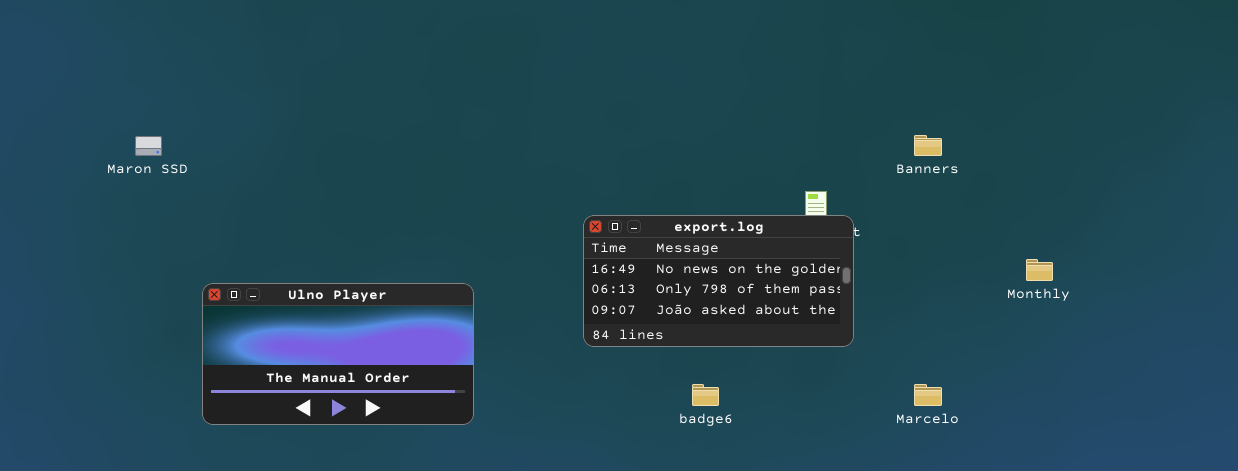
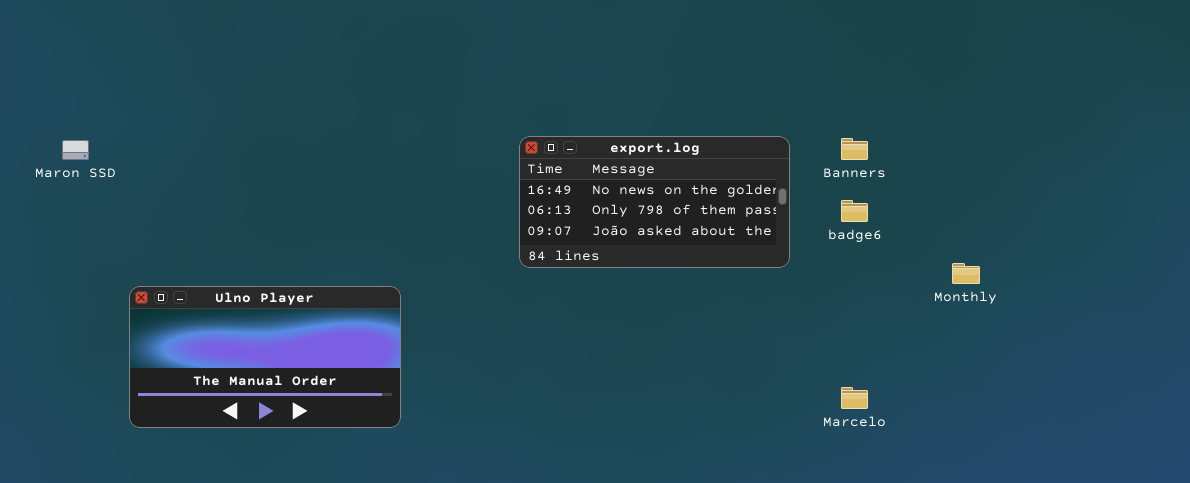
export.log: [583,215,854,347] -> [519,136,790,268], moved
badge6: [692,384,719,406] -> [841,200,868,222], moved

